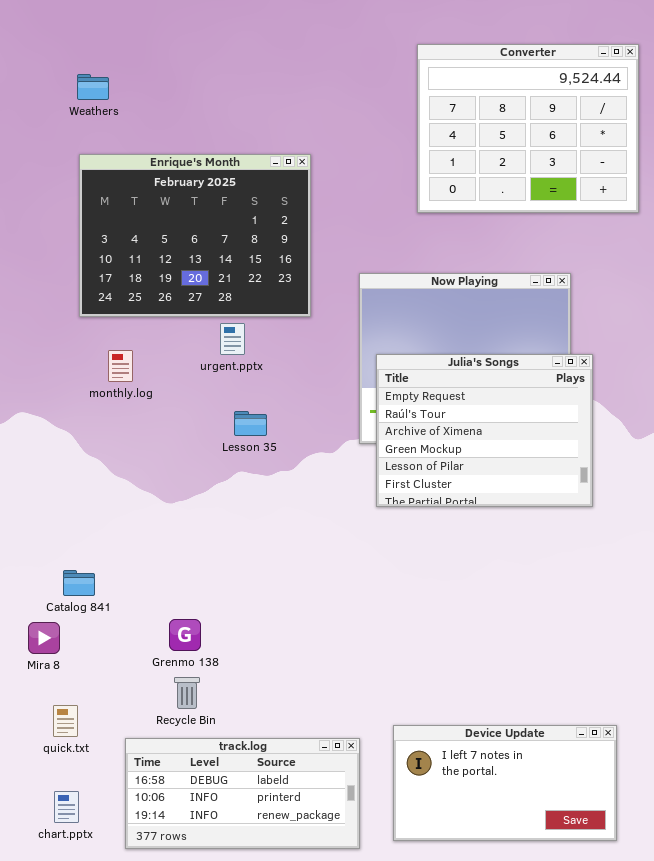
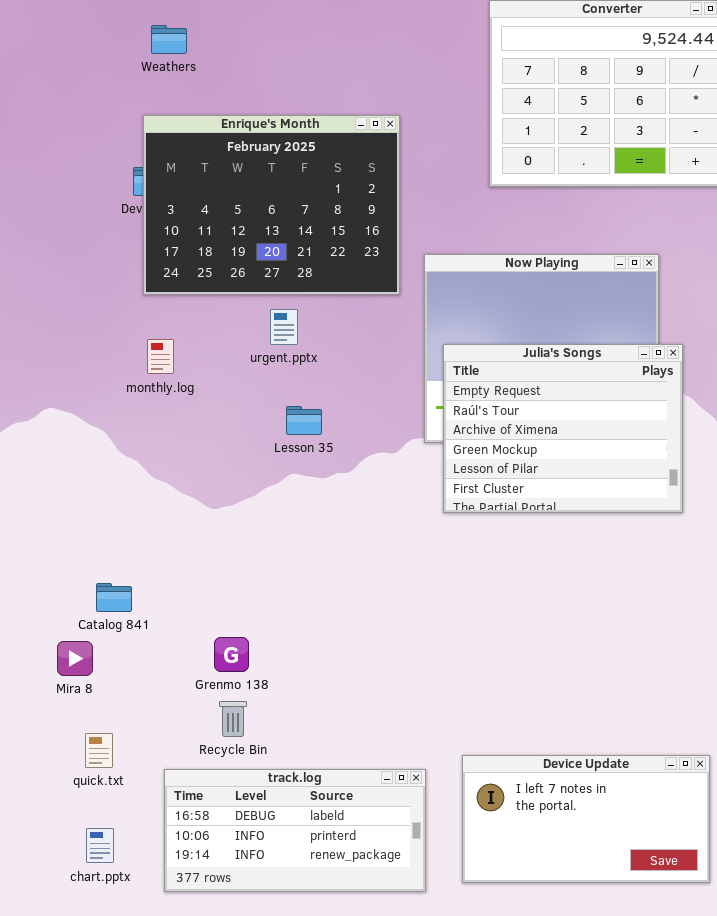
Weathers: [77,74,109,100] -> [151,25,187,54], moved
Enrique's Month: [79,154,311,317] -> [143,115,400,295], moved

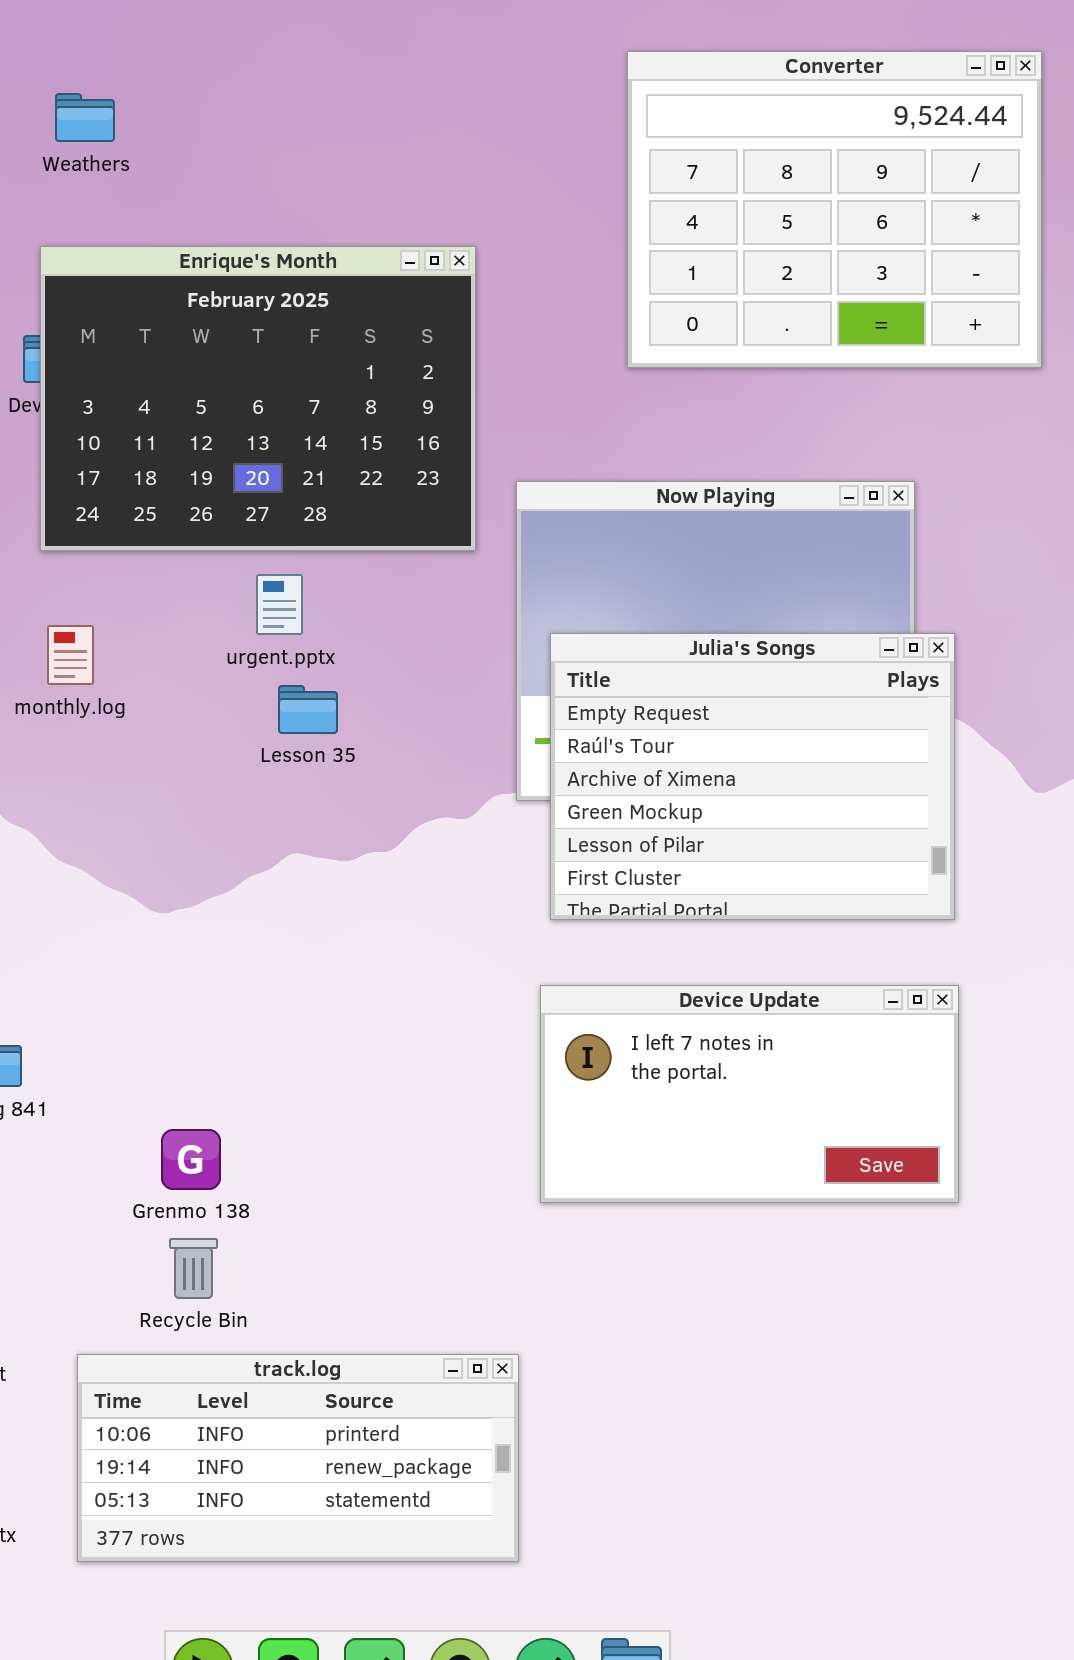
Lesson 35: [286,406,322,435] -> [278,685,338,734], moved
Device Update: [462,755,710,883] -> [540,985,959,1203], moved
track.log: [164,769,426,892] -> [77,1354,519,1562], scrolled down 1 row

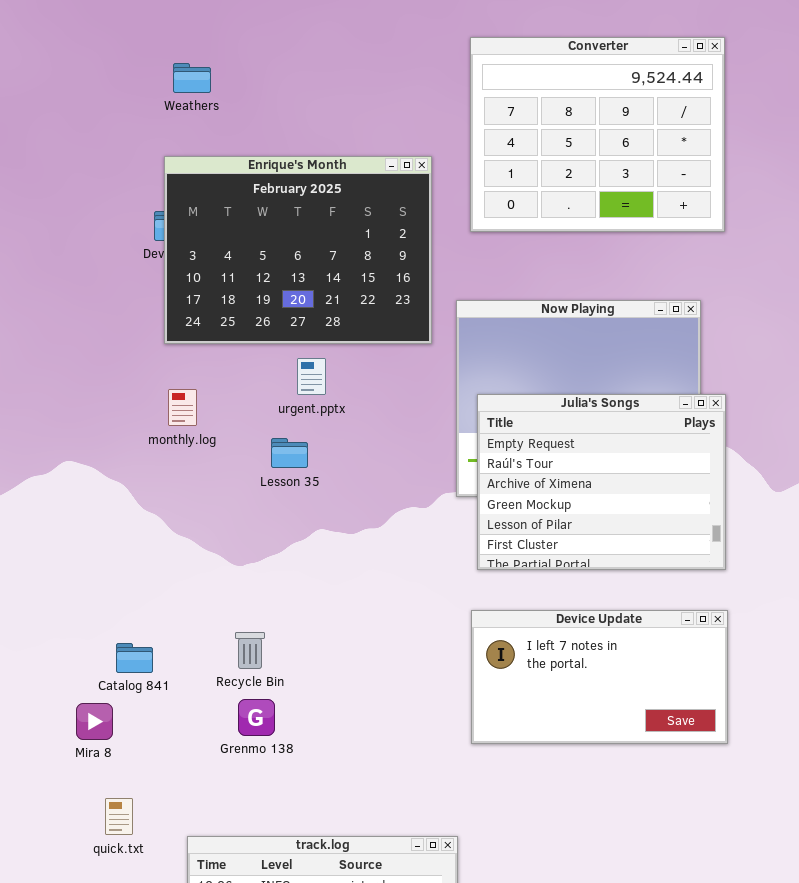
Converter: [627,51,1042,368] -> [470,37,725,232], moved
Lesson 35: [278,685,338,734] -> [271,438,308,468], moved
Recycle Bin: [169,1238,218,1299] -> [235,632,265,669], moved

